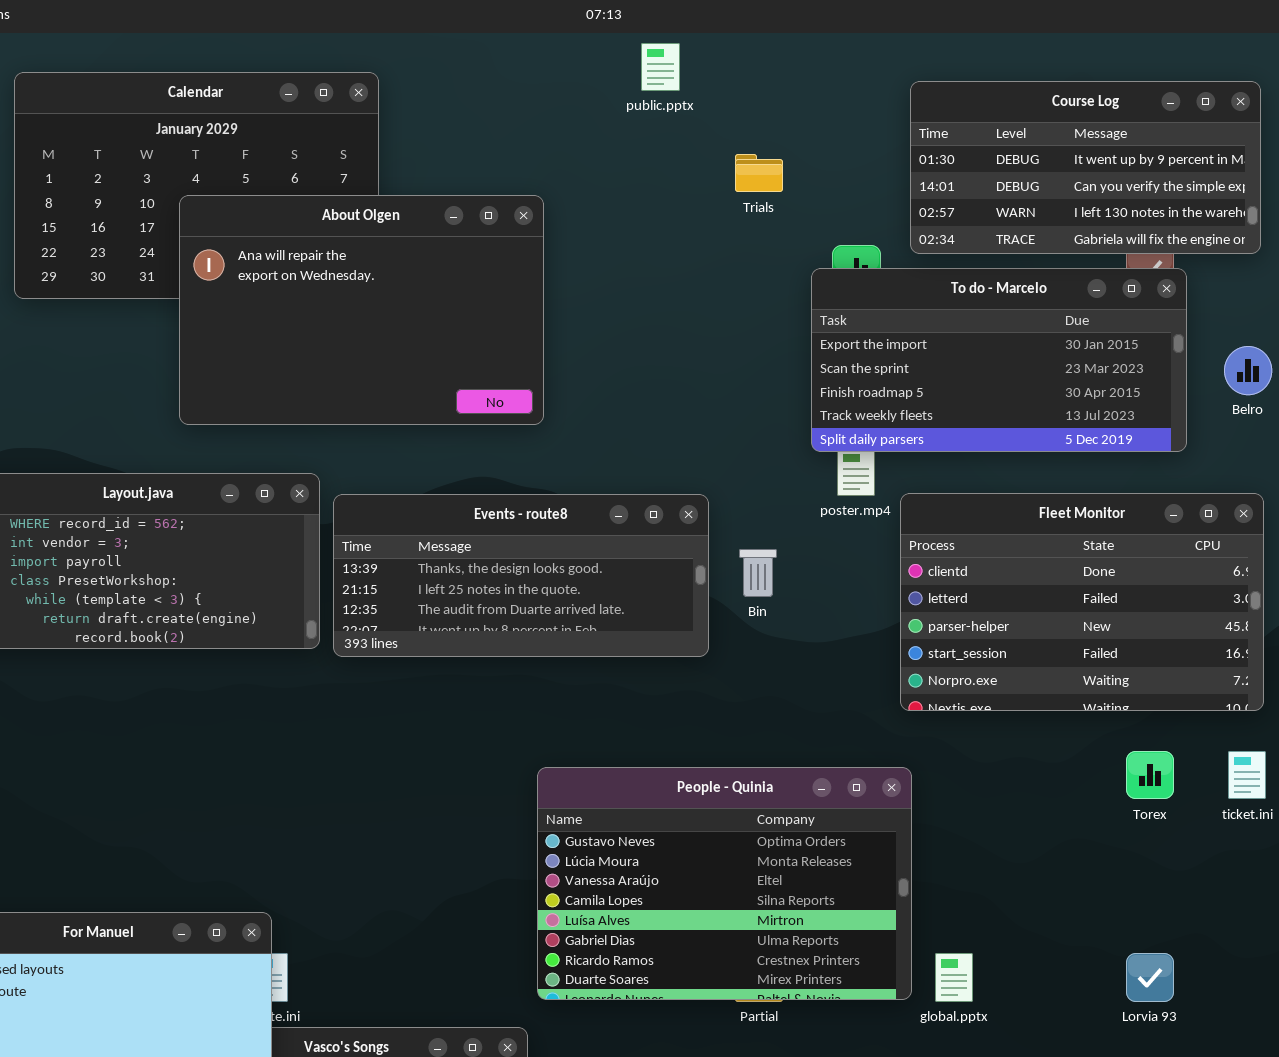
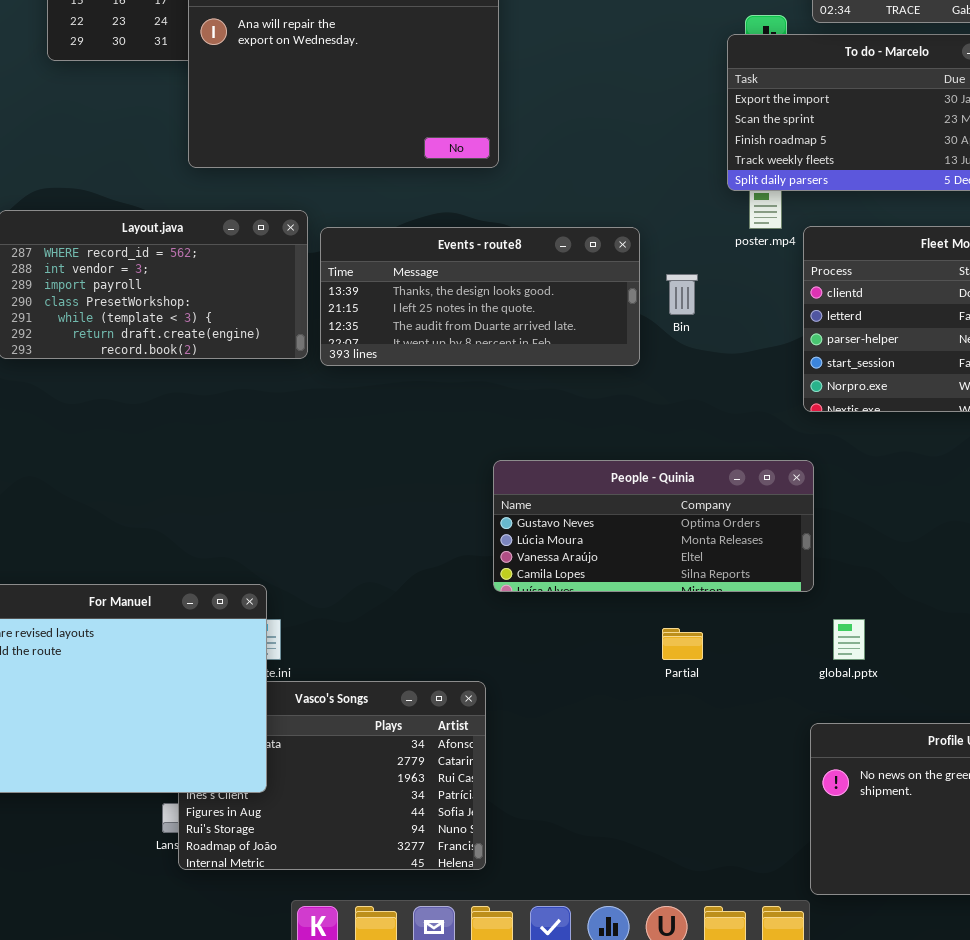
People - Quinia: [537,767,912,1000] -> [493,460,814,592], resized

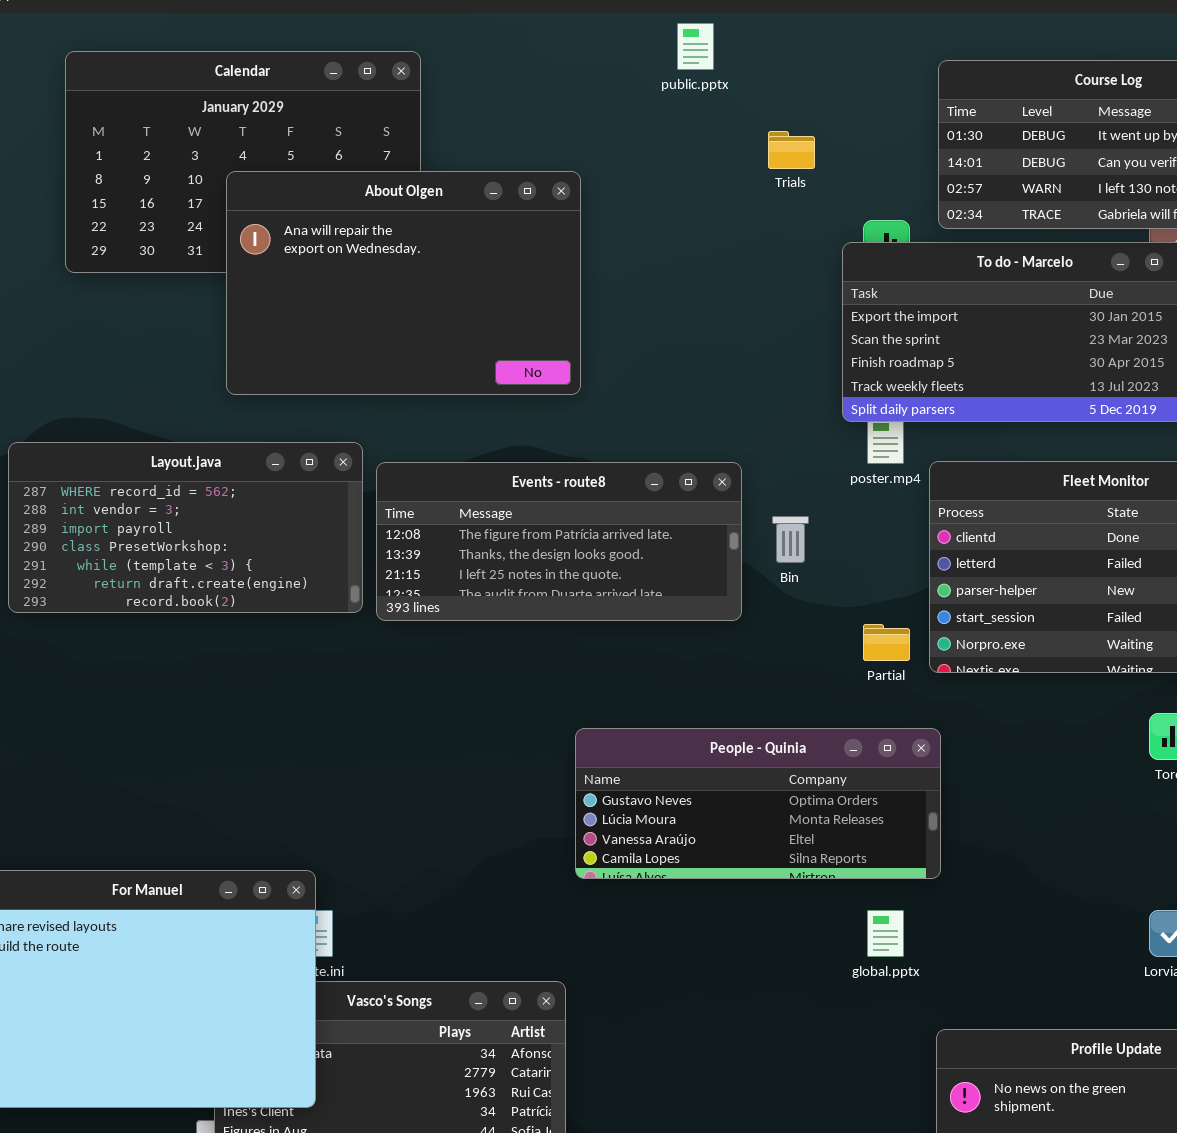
Events - route8: [320,227,640,366] -> [376,462,742,621], scrolled up 1 row
global.pptx: [833,619,865,660] -> [867,910,904,957], moved
Partial: [662,628,703,660] -> [863,624,910,661], moved

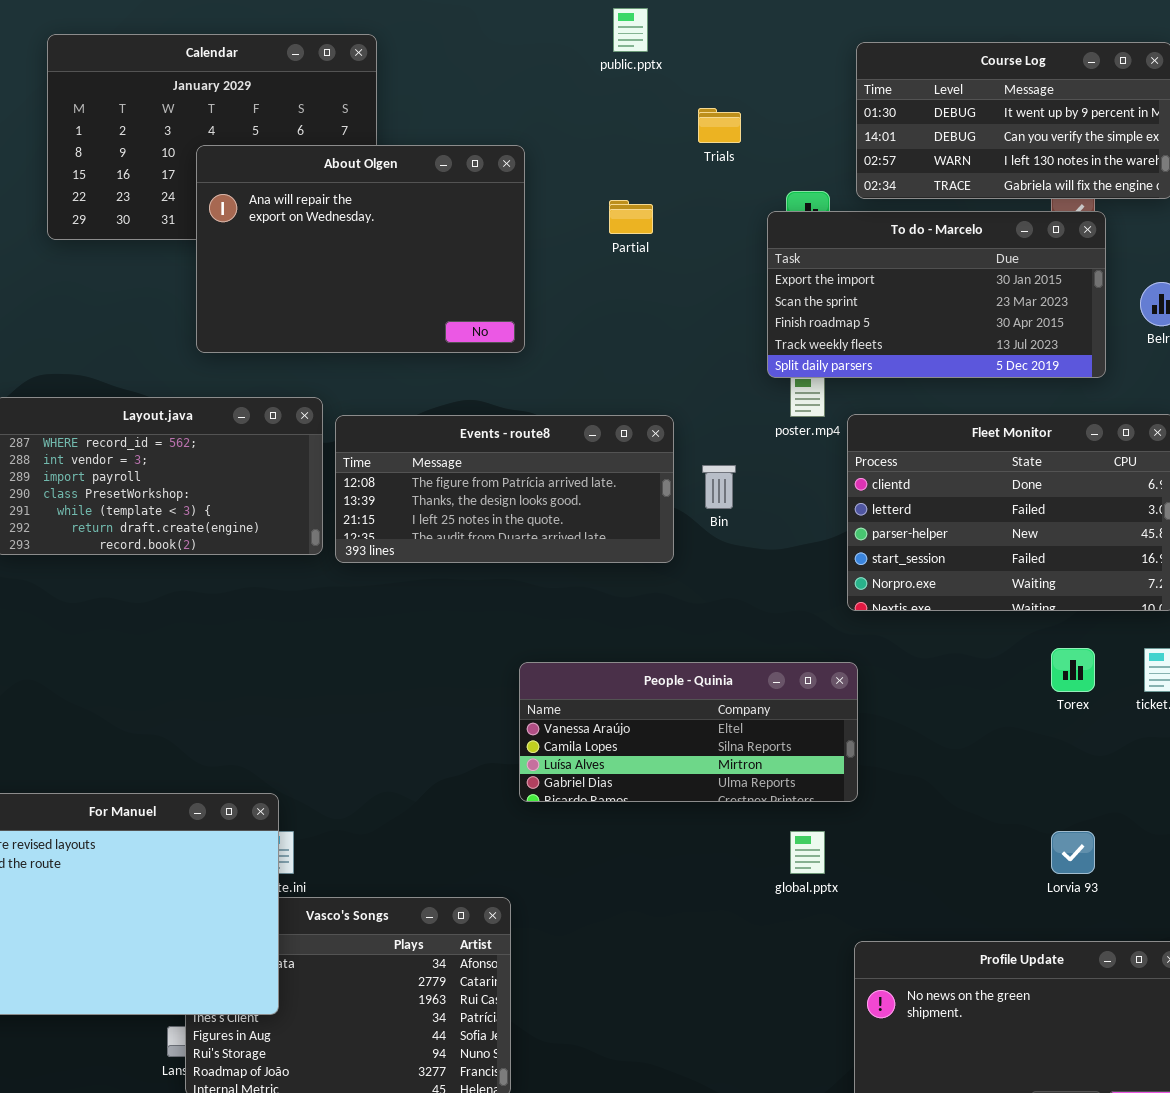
Partial: [863,624,910,661] -> [609,200,653,234], moved
People - Quinia: [575,728,941,879] -> [519,662,858,802], scrolled down 2 rows

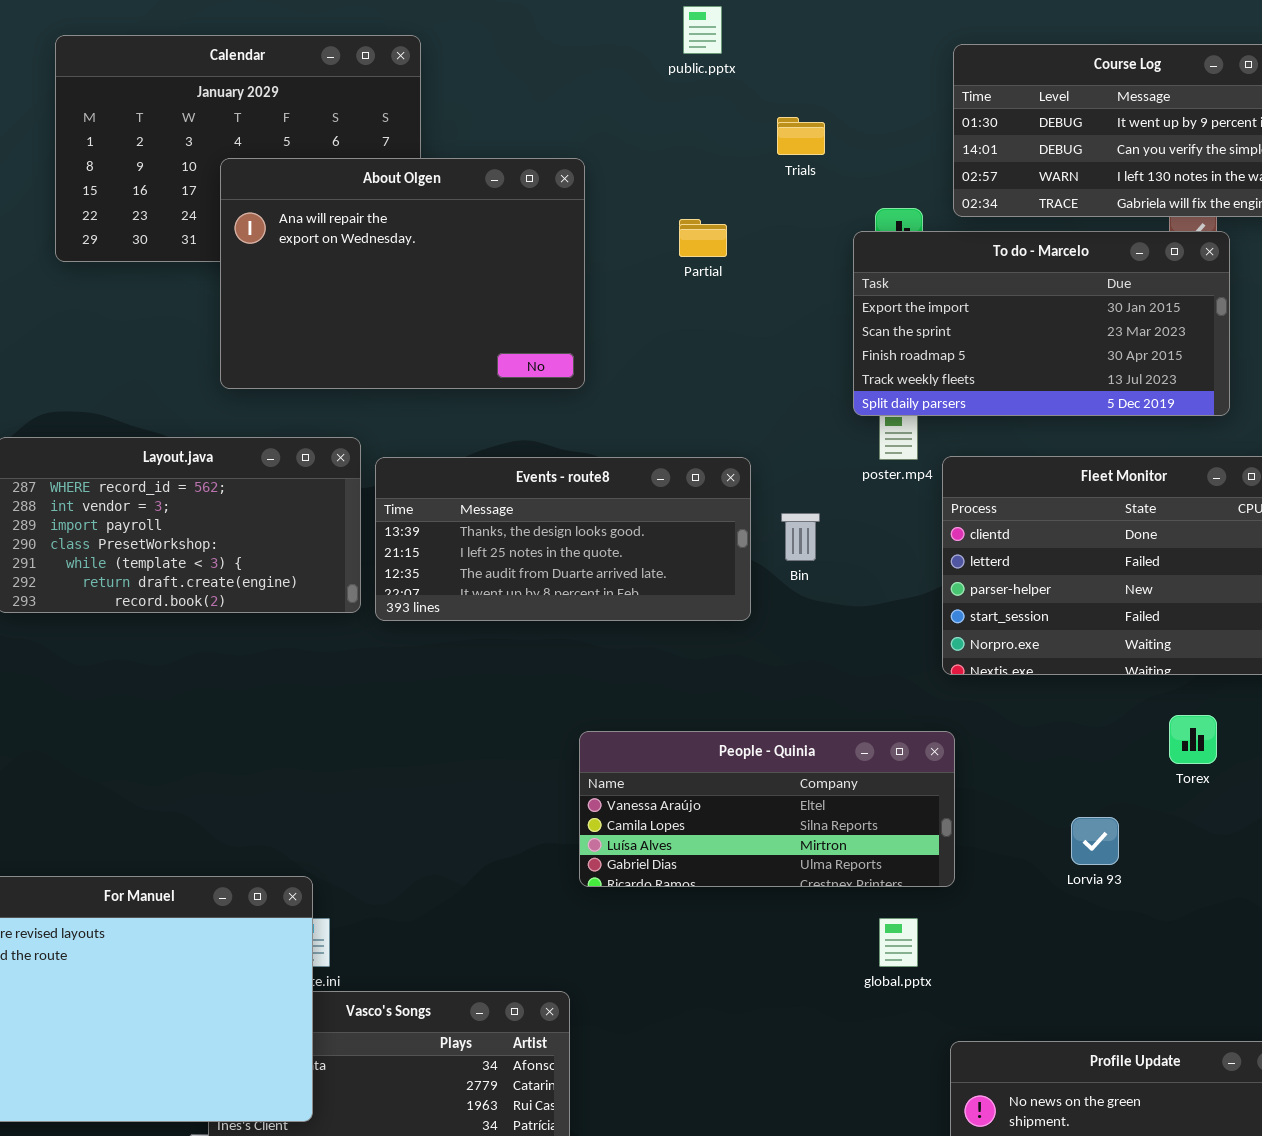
Events - route8: [335,415,674,563] -> [375,457,751,621], scrolled down 1 row
Lorvia 93: [1051,831,1095,874] -> [1071,817,1119,865], moved

